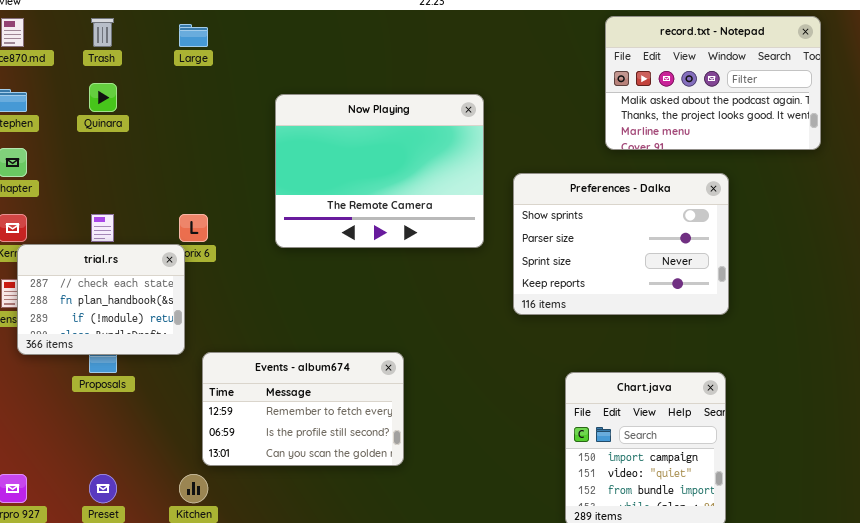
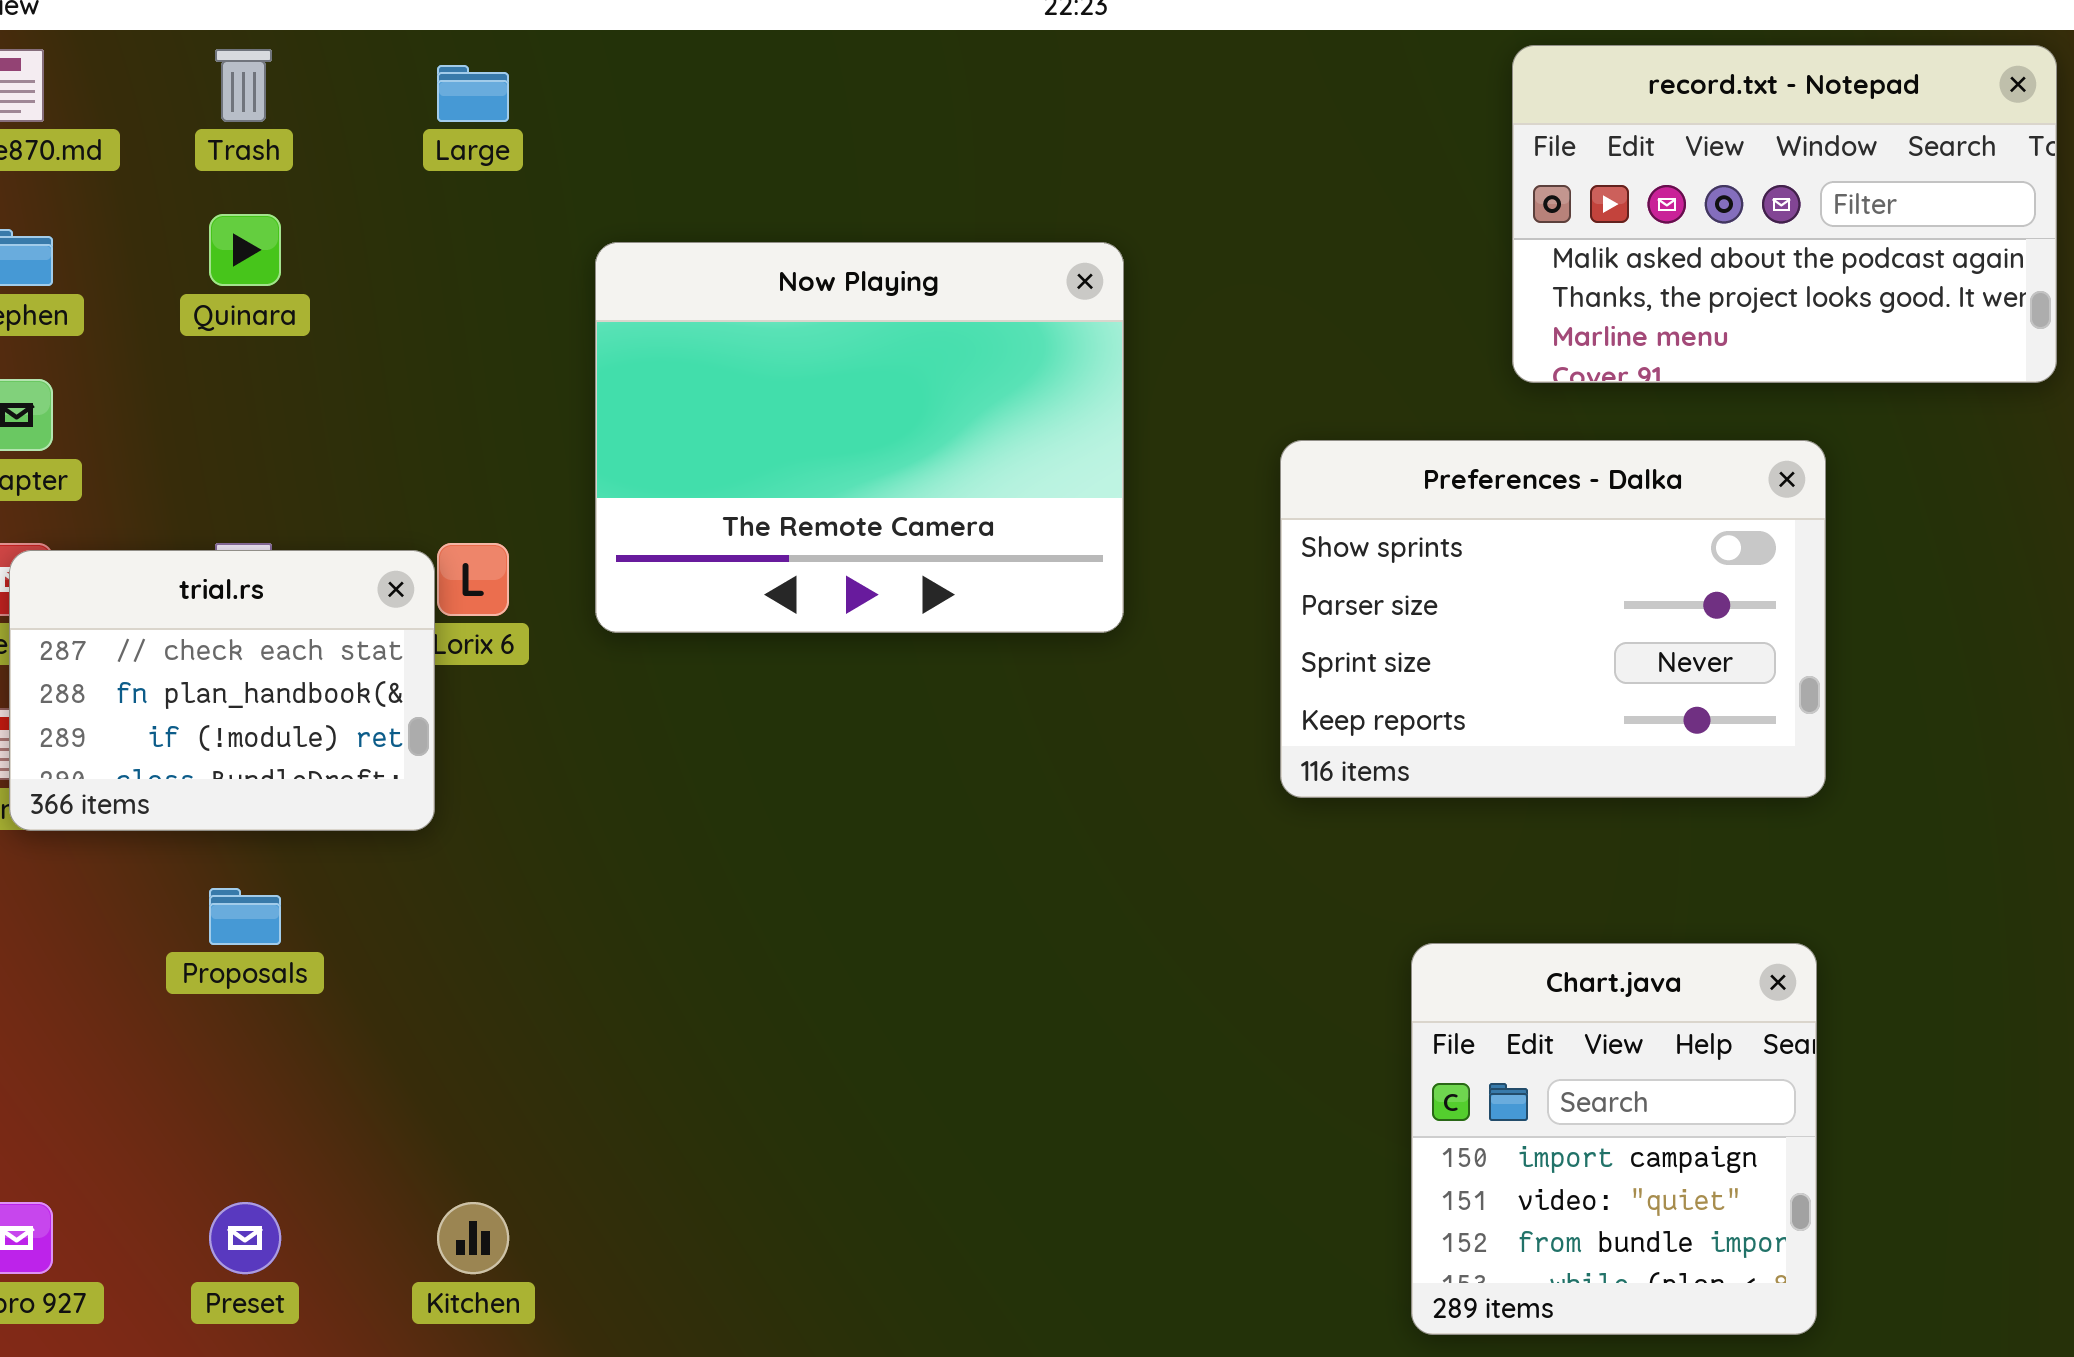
Now Playing: [275,94,484,248] -> [595,242,1124,633], moved
trial.rs: [17,244,185,355] -> [9,550,435,831], moved
Events - album674: [202,352,404,466] -> none, closed

